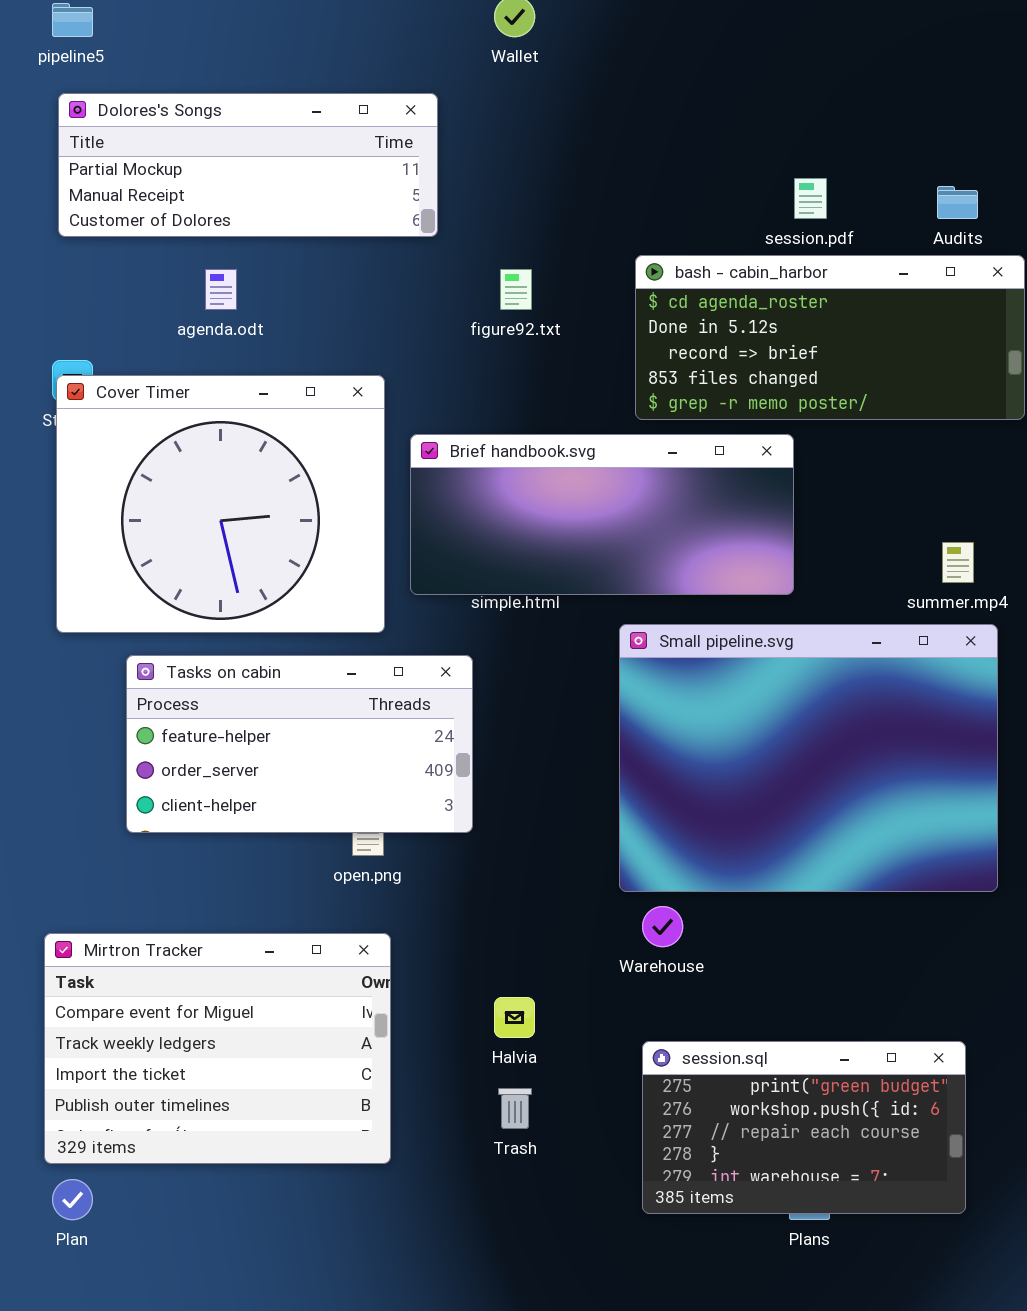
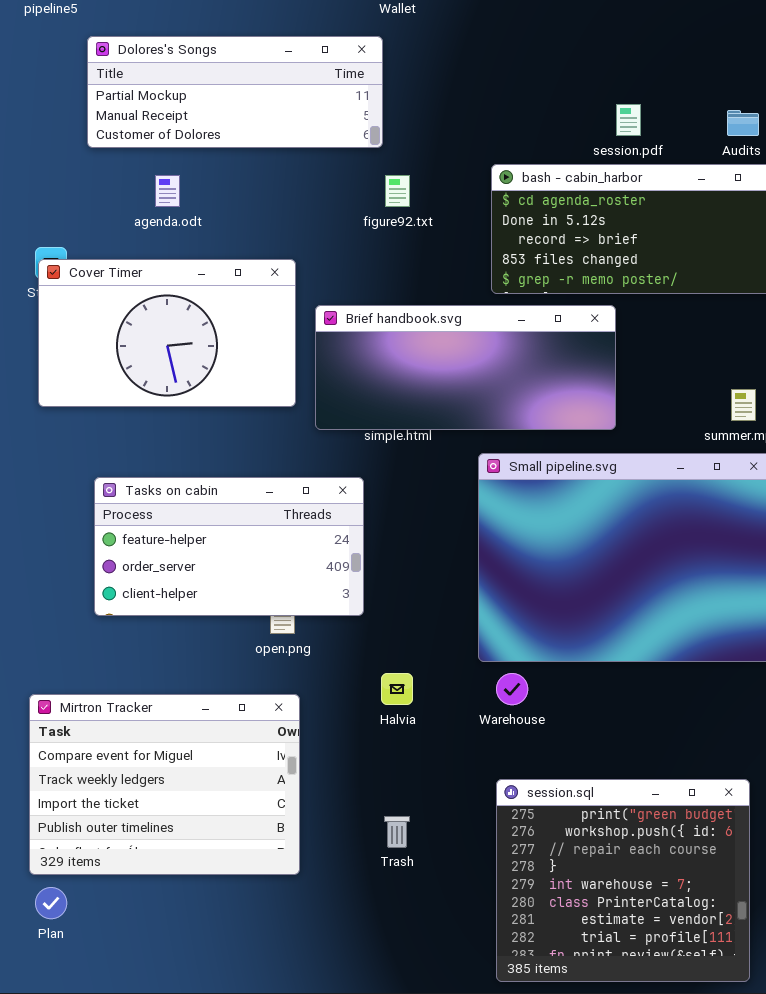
Dolores's Songs: [58,93,438,237] -> [87,36,383,148], moved
Cover Timer: [56,375,385,633] -> [38,259,296,407], resized
Halvia: [494,997,535,1038] -> [381,673,413,705], moved
session.sql: [642,1041,966,1214] -> [496,779,750,982], resized

